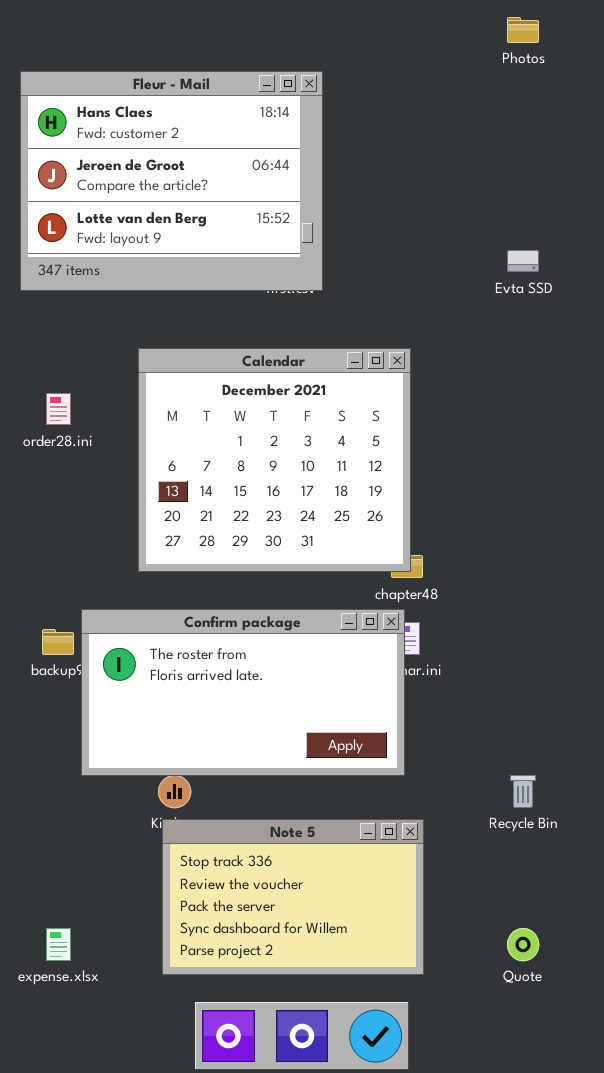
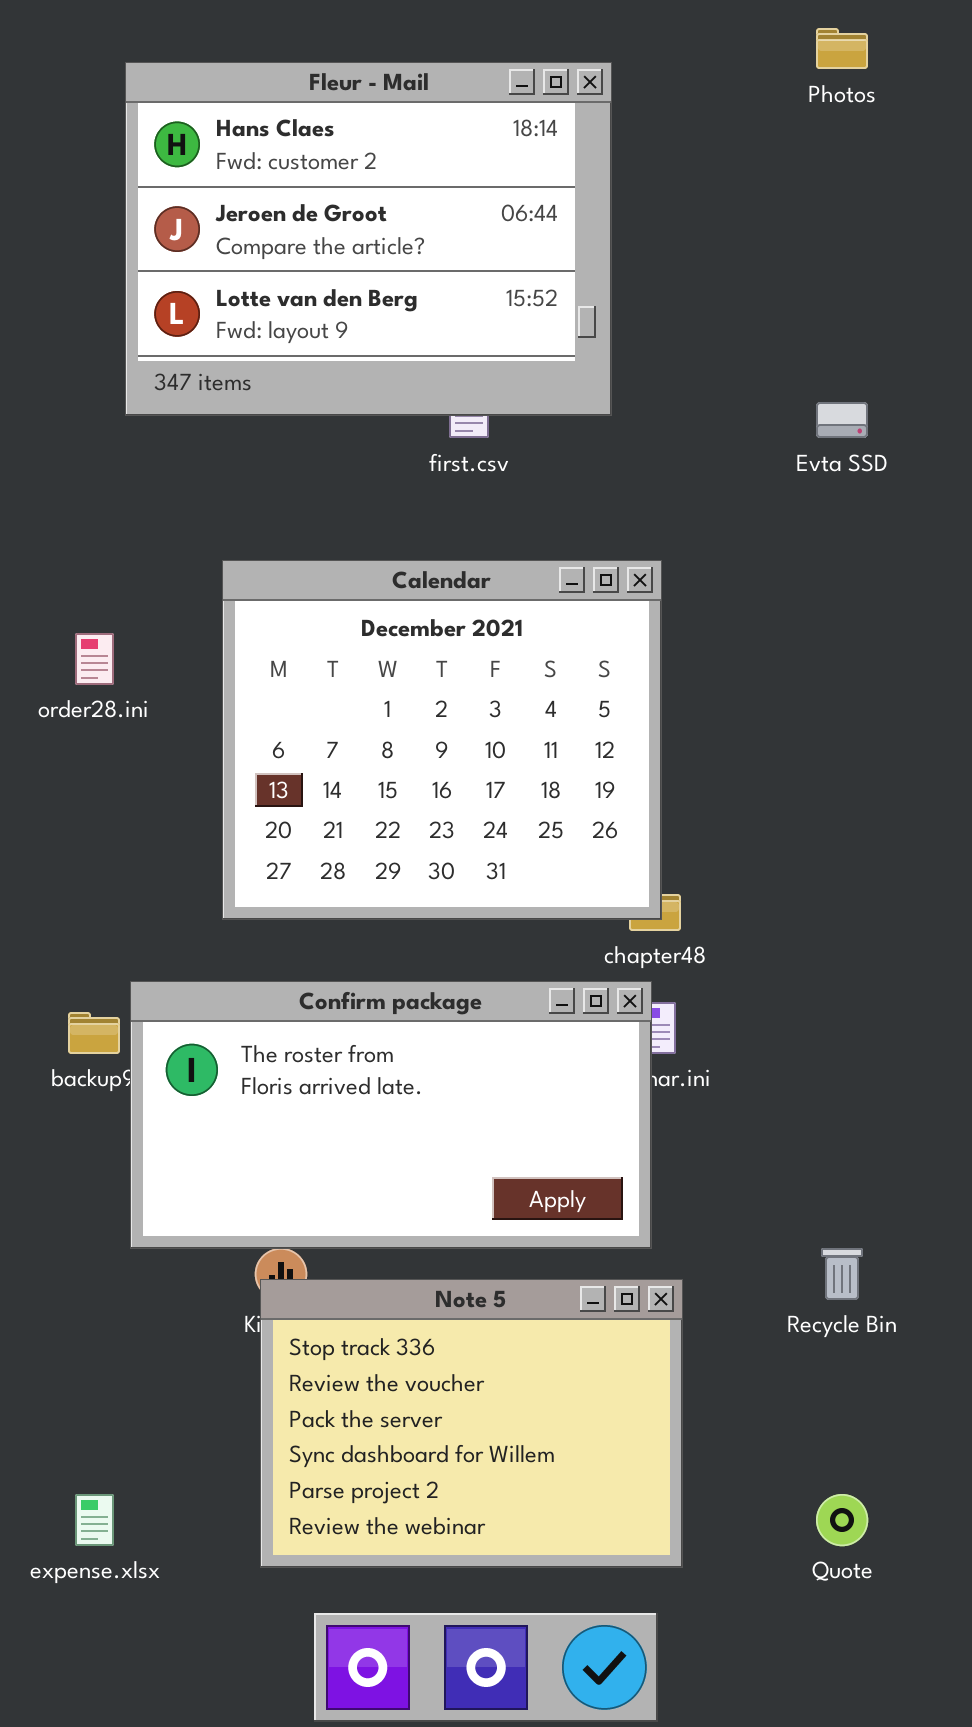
Fleur - Mail: [20,71,323,291] -> [125,62,612,416], moved
Note 5: [162,819,424,975] -> [260,1279,683,1568], resized

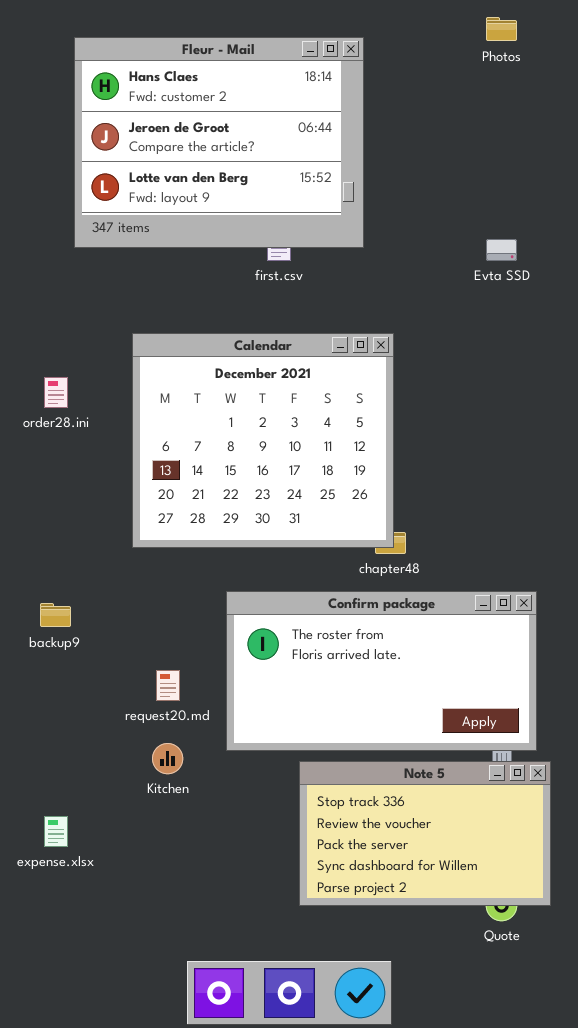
Confirm package: [130,981,652,1249] -> [226,591,537,751], moved
Note 5: [260,1279,683,1568] -> [299,761,551,906], moved, resized
expense.xlsx: [75,1494,114,1546] -> [44,816,68,847], moved

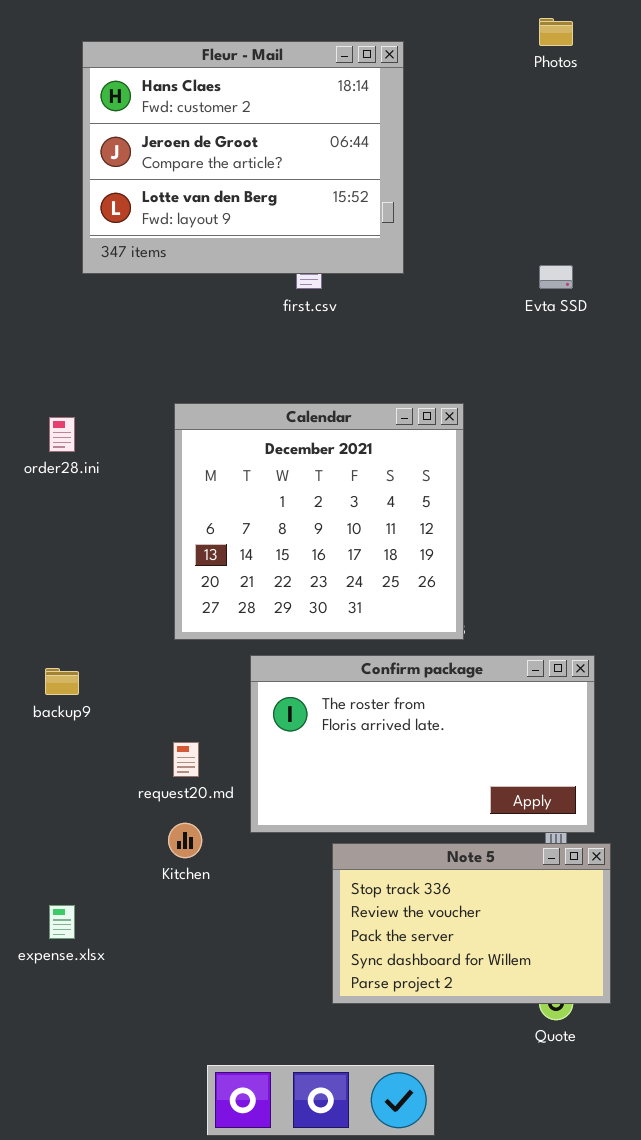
Calendar: [132,333,394,548] -> [174,403,464,640], moved

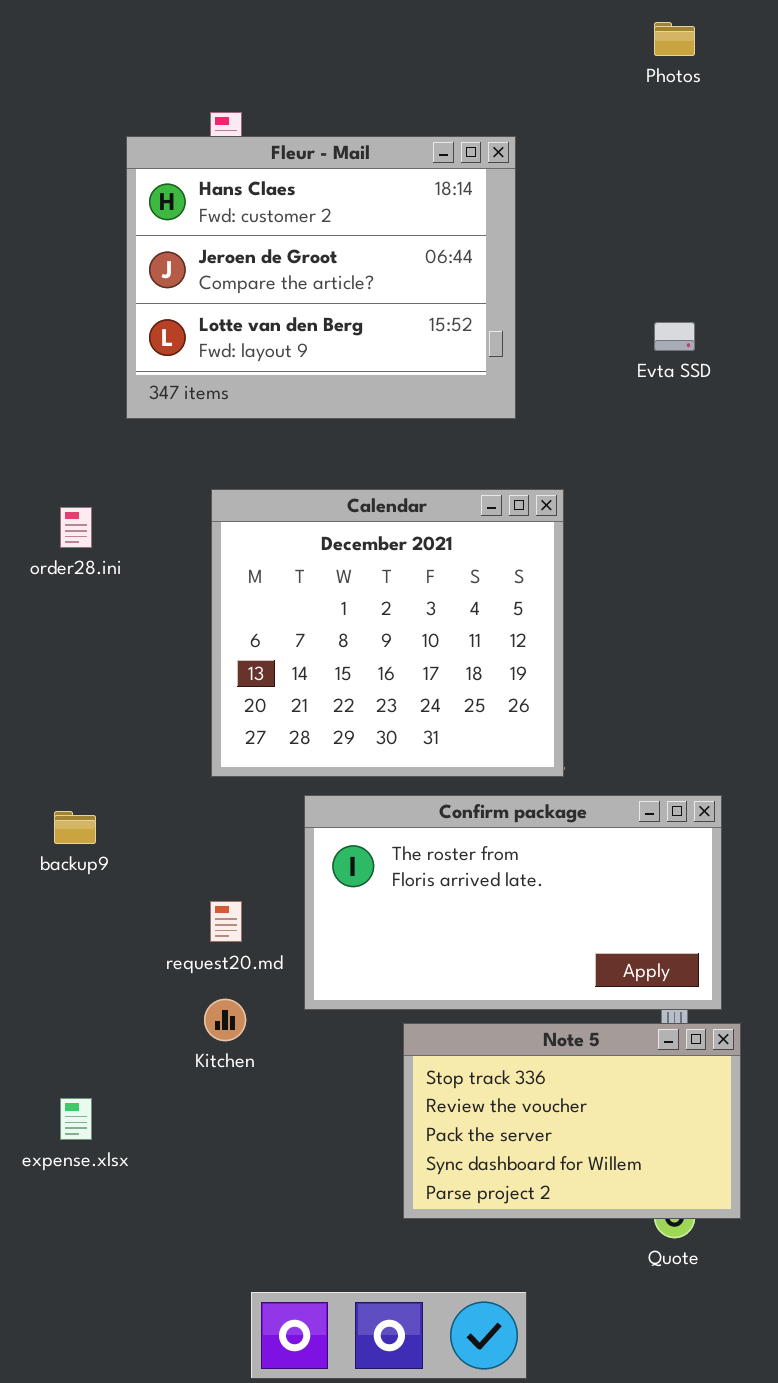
Fleur - Mail: [82,41,404,274] -> [126,136,516,419], moved

